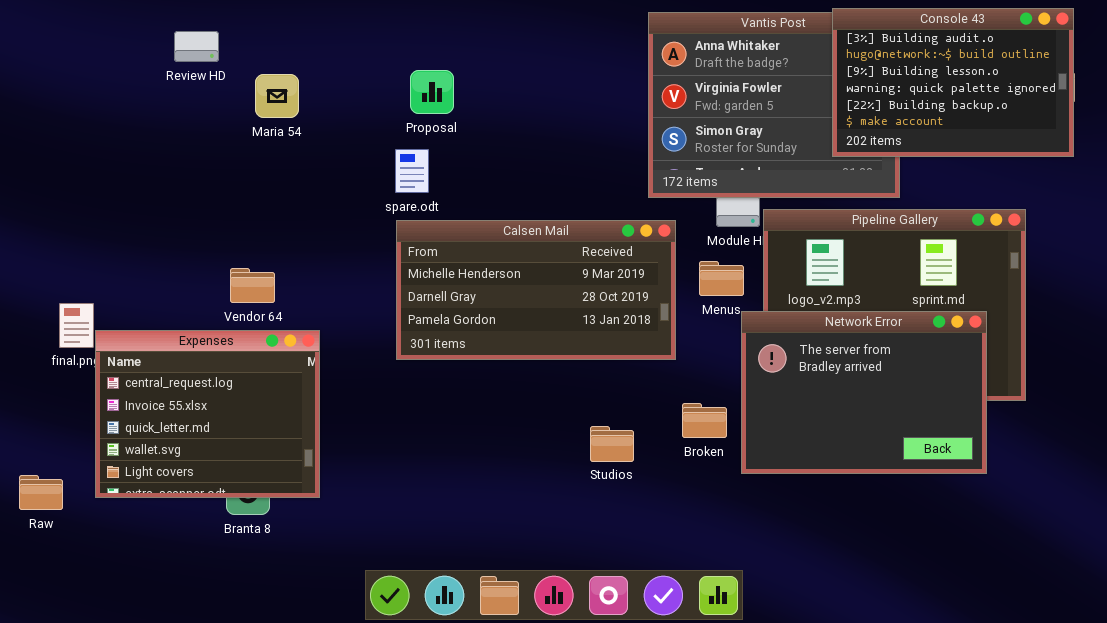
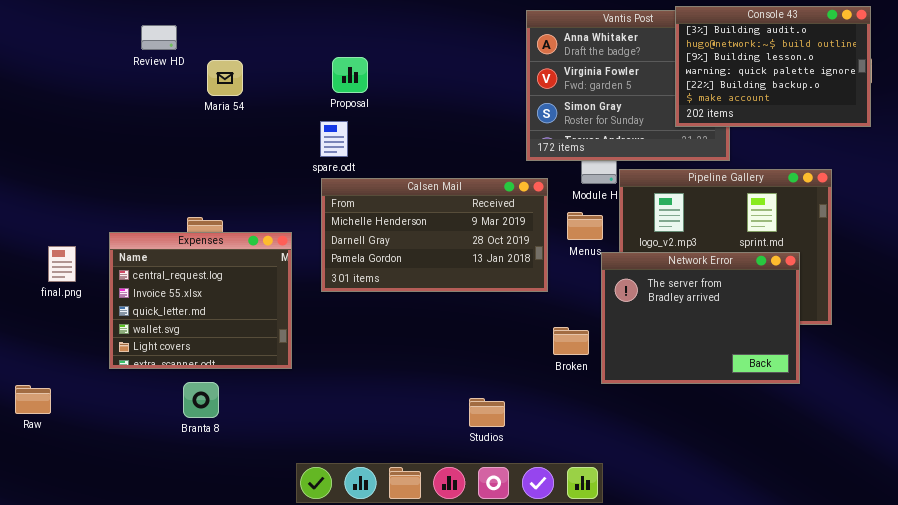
Expenses: [95,330,320,498] -> [109,232,292,369], moved
Studios: [590,426,634,462] -> [469,398,505,427], moved

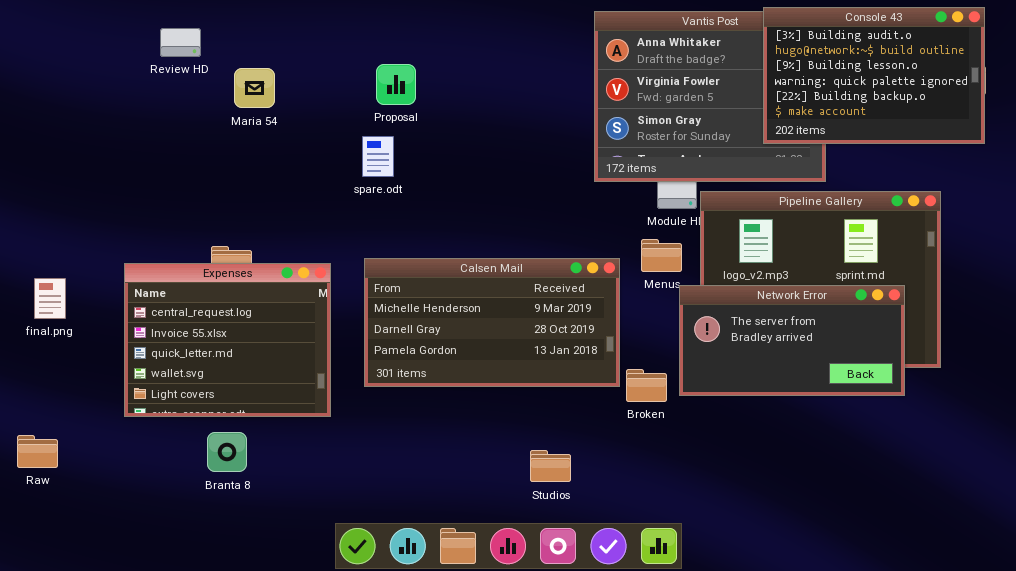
Calsen Mail: [321,178,548,292] -> [364,258,620,387], moved
final.png: [48,246,76,282] -> [34,278,66,319], moved
Network Error: [601,252,800,384] -> [679,285,905,396], resized

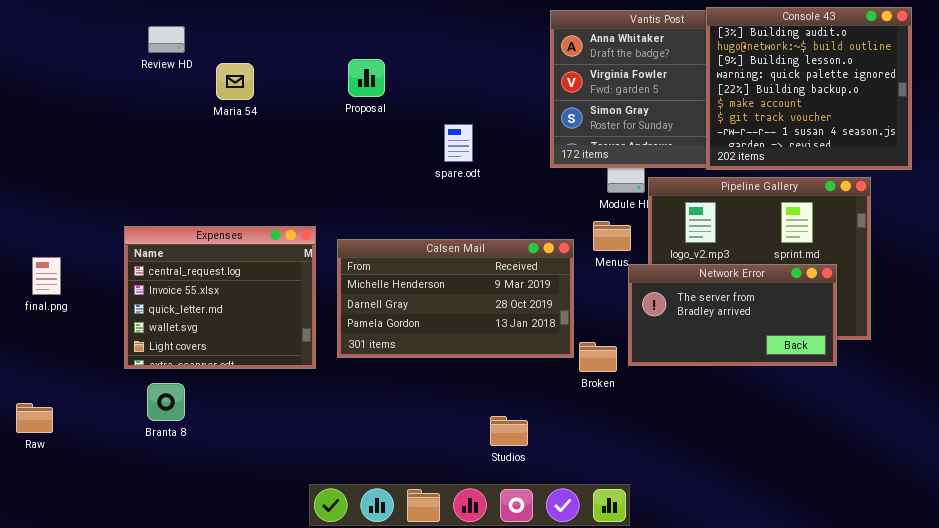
Console 43: [763,7,985,144] -> [706,7,912,170], resized
spare.odt: [362,136,394,177] -> [444,124,473,162], moved
Expenses: [124,263,331,417] -> [124,226,316,369], moved
Branta 8: [207,432,247,472] -> [147,383,185,421], moved

